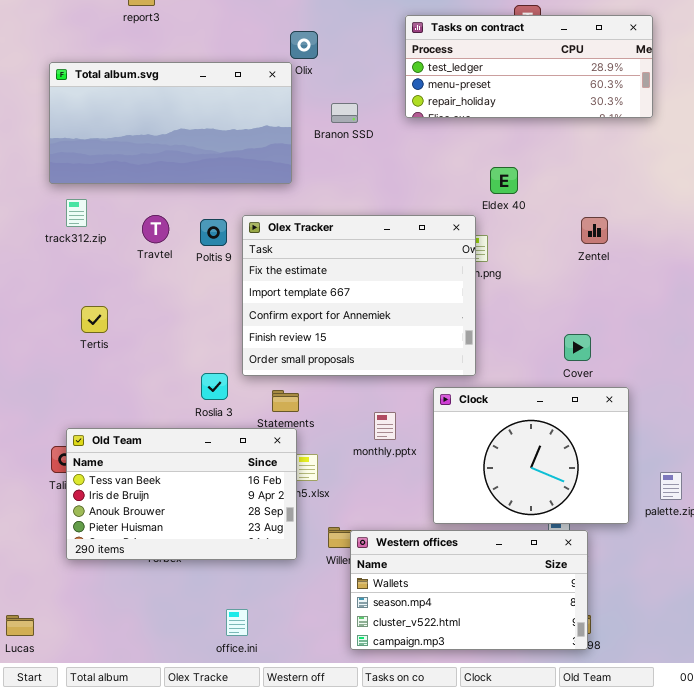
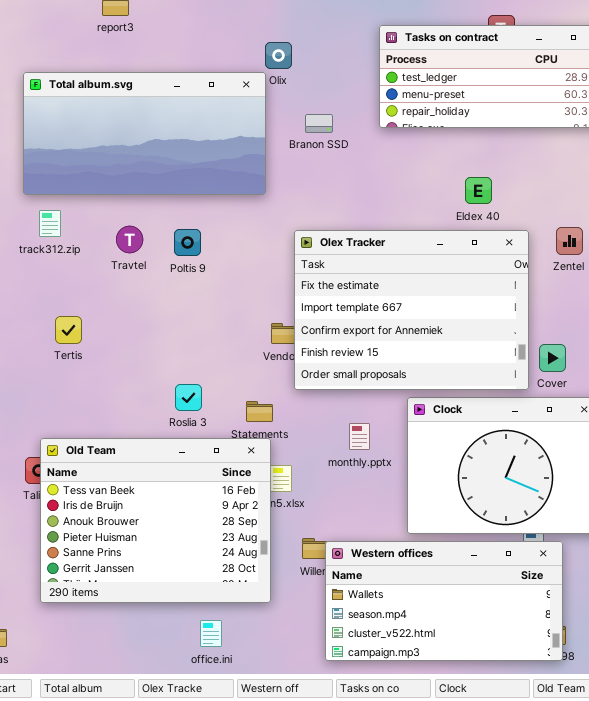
Olex Tracker: [242,215,476,376] -> [294,230,529,390], moved
Old Team: [66,428,297,560] -> [40,438,271,603], resized

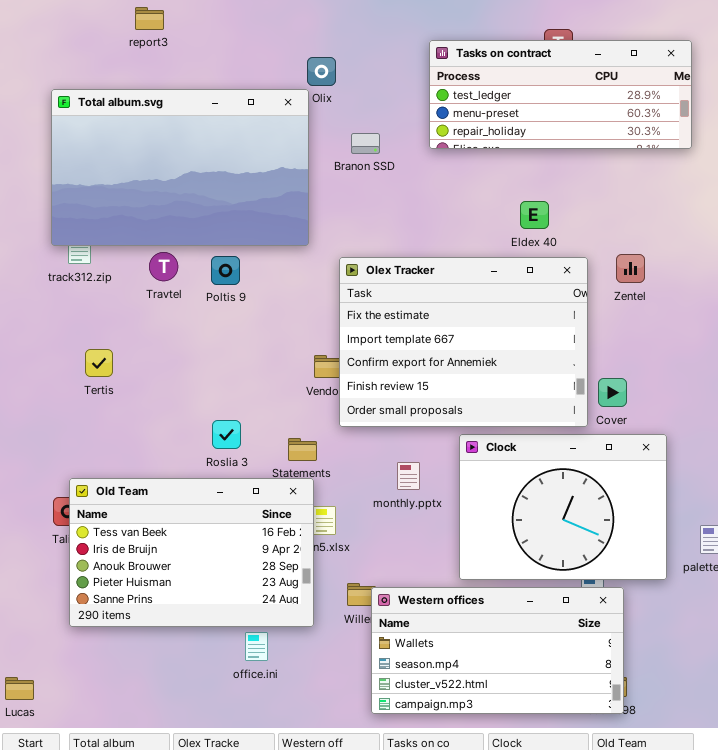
Total album.svg: [23,72,266,195] -> [51,89,309,246], resized
Old Team: [40,438,271,603] -> [69,478,314,627], resized
office.ini: [200,620,222,647] -> [245,632,268,661], moved

